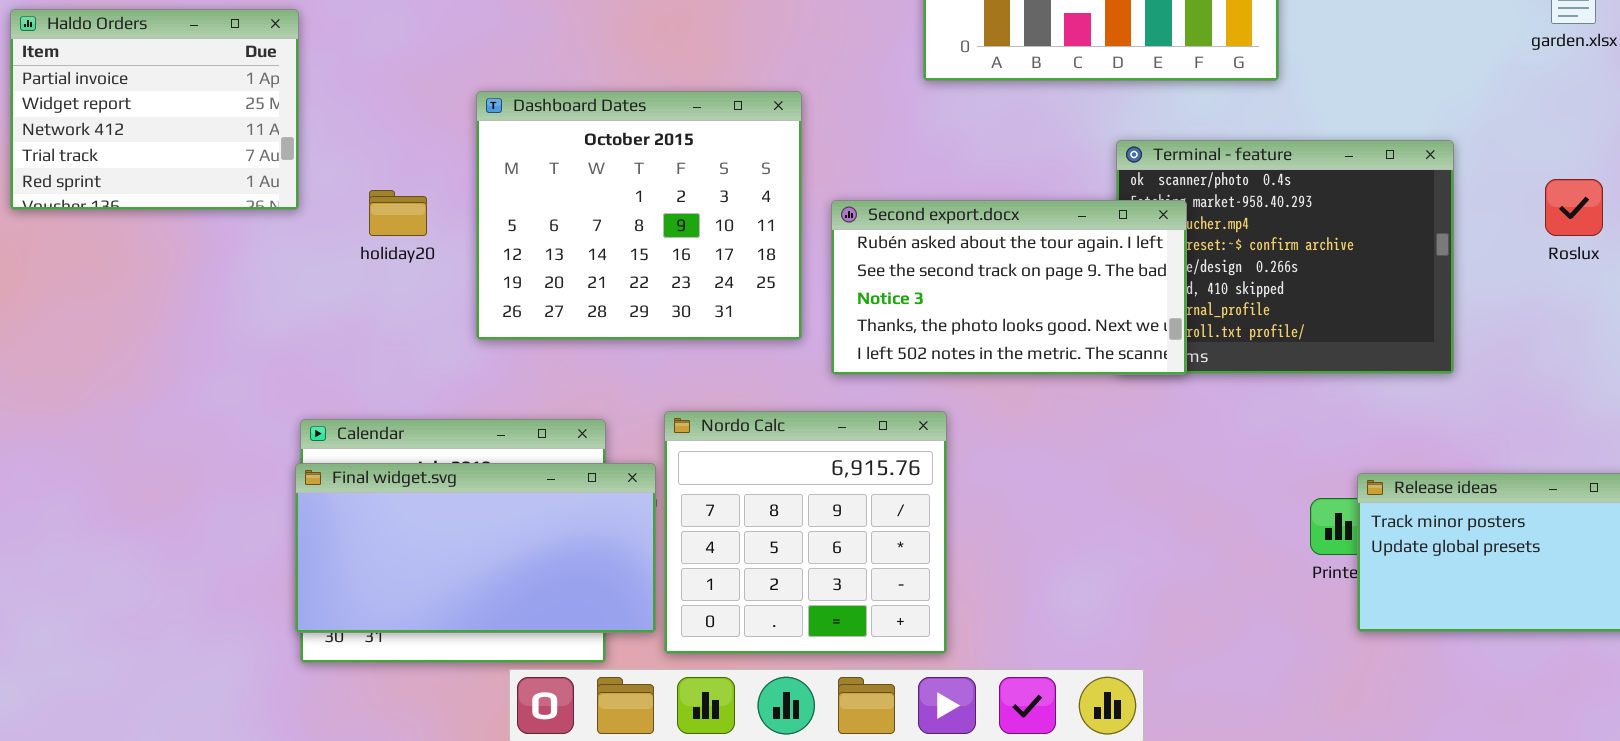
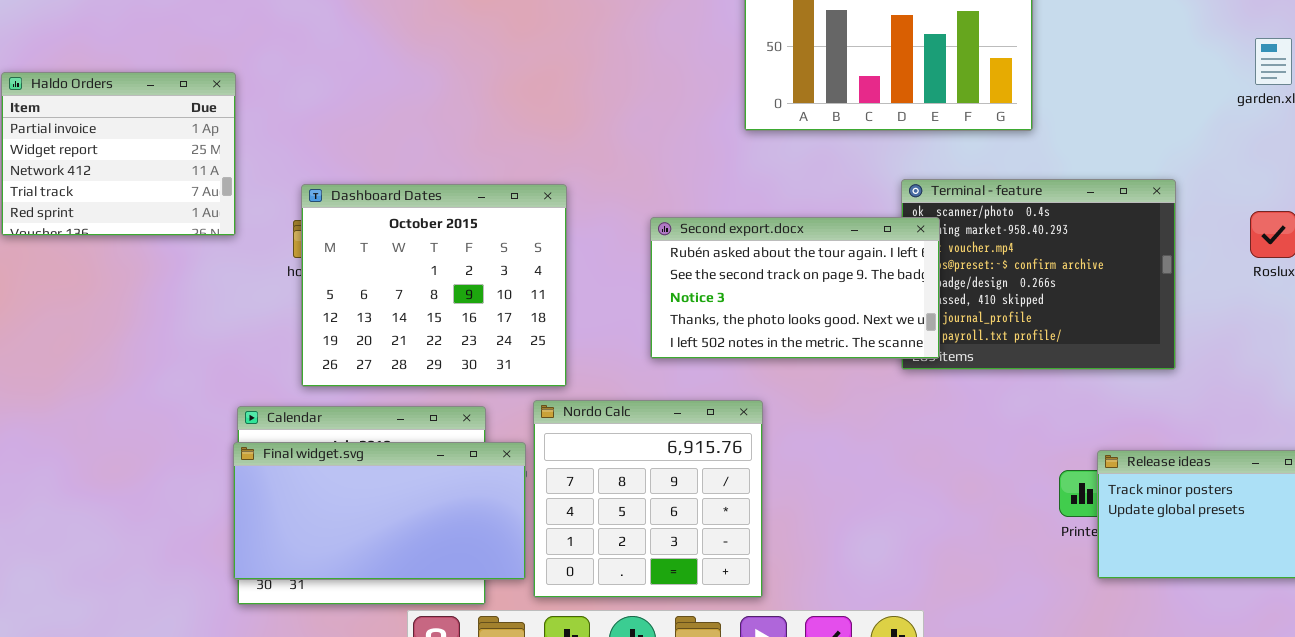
Dashboard Dates: [476,91,802,340] -> [301,184,567,387], moved
Second export.docx: [831,200,1187,375] -> [650,217,940,359], moved

